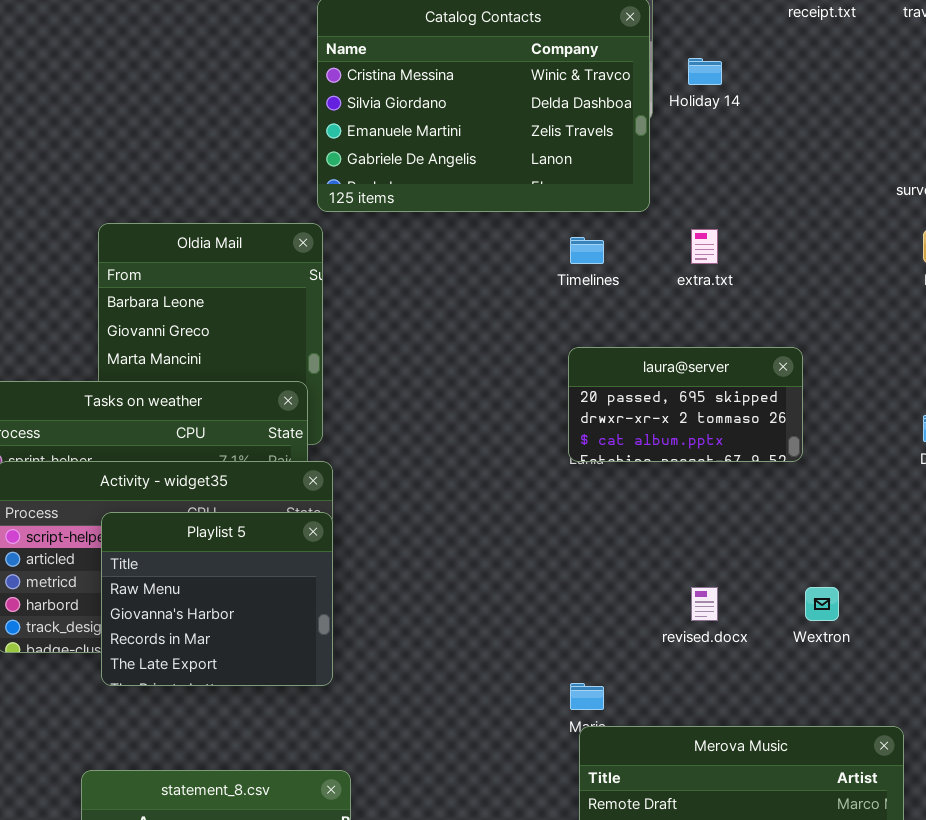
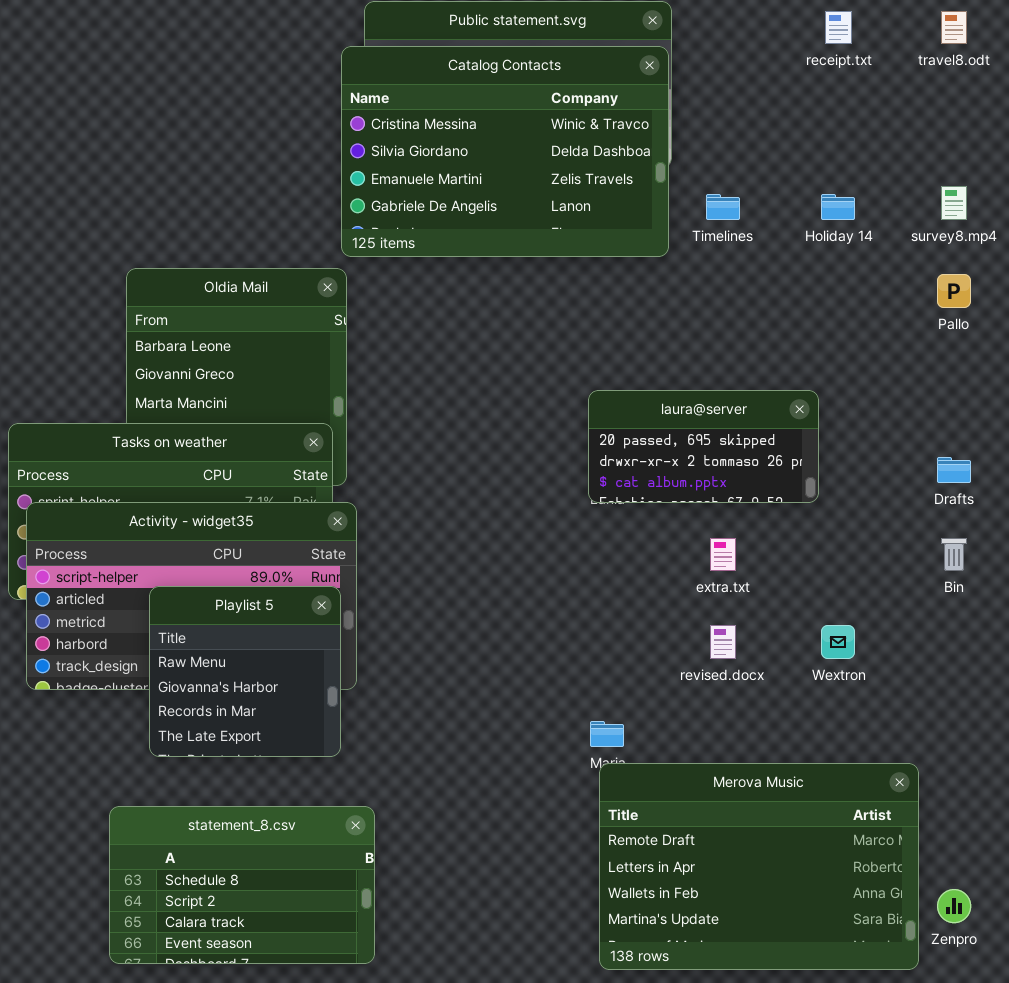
Holiday 14: [688,58,722,85] -> [821,194,855,220], moved
extra.txt: [691,229,718,264] -> [710,538,736,571], moved
Timelines: [570,237,604,264] -> [706,194,740,220], moved
Playlist 5: [101,512,333,686] -> [149,586,341,757], moved, resized

